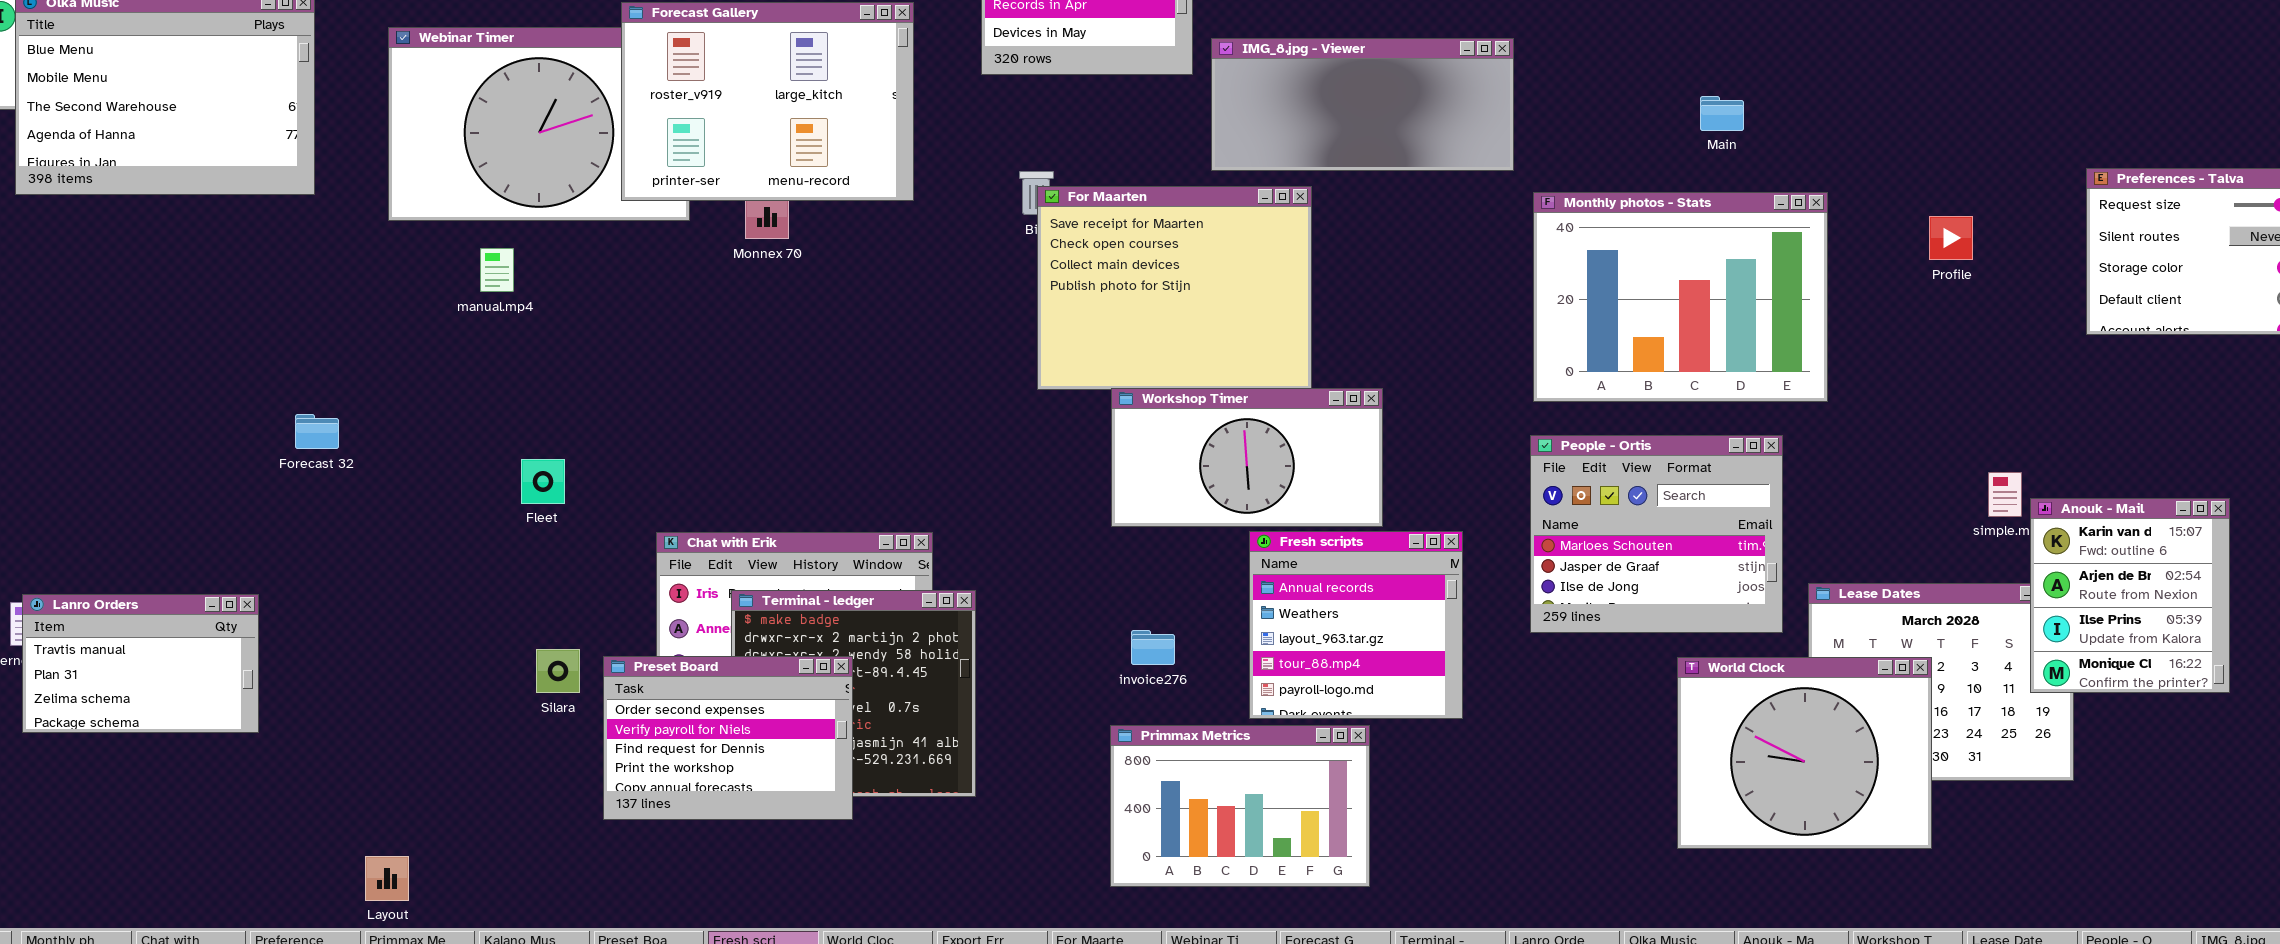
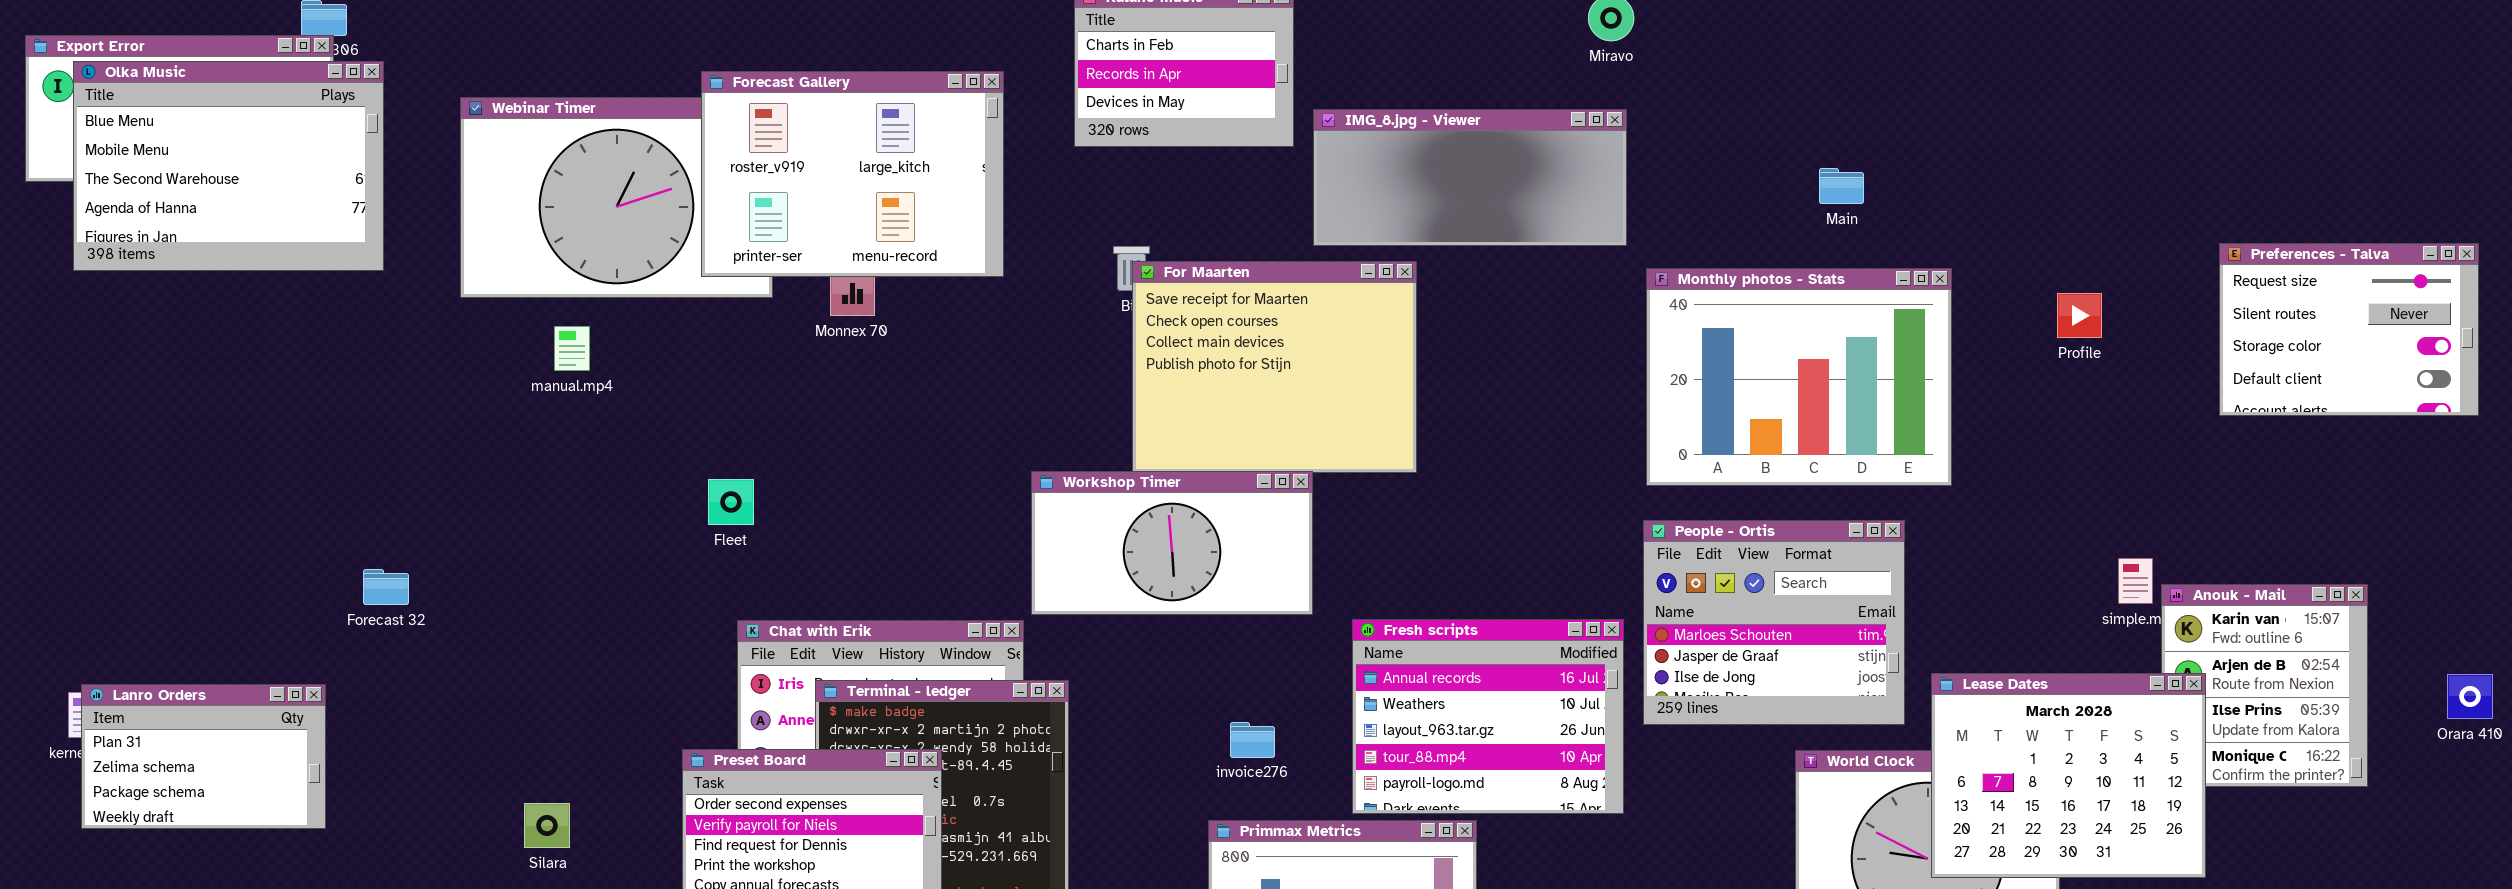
Workshop Timer: [1111,388,1383,527] -> [1031,471,1313,615], moved
Forecast 32: [295,414,339,449] -> [363,569,409,605], moved
Fleet: [521,459,565,504] -> [708,479,754,525], moved
Fresh scripts: [1249,531,1463,719] -> [1352,619,1624,814], resized
Lease Dates: [1808,583,2074,781] -> [1931,673,2206,878], raised
Lanro Orders: [22,594,259,733] -> [81,684,326,829], scrolled down 1 row
Silara: [536,649,580,693] -> [524,803,570,848], moved

